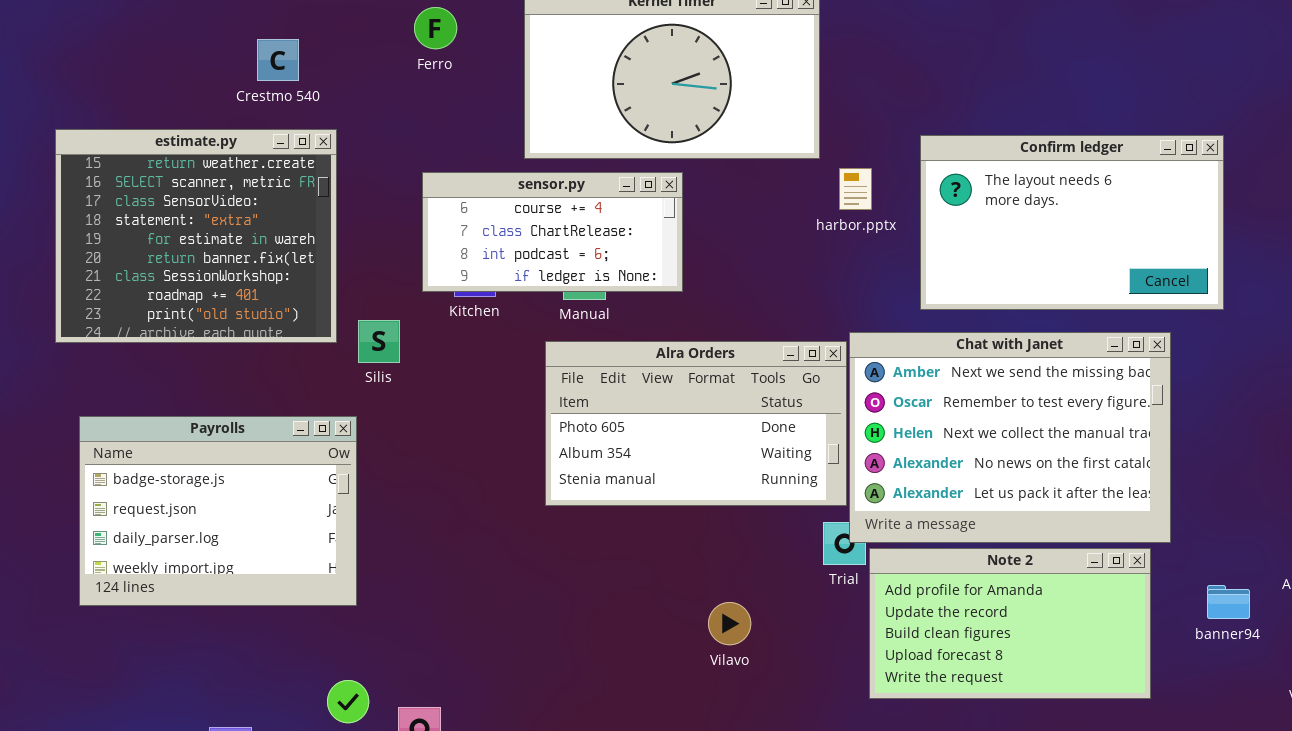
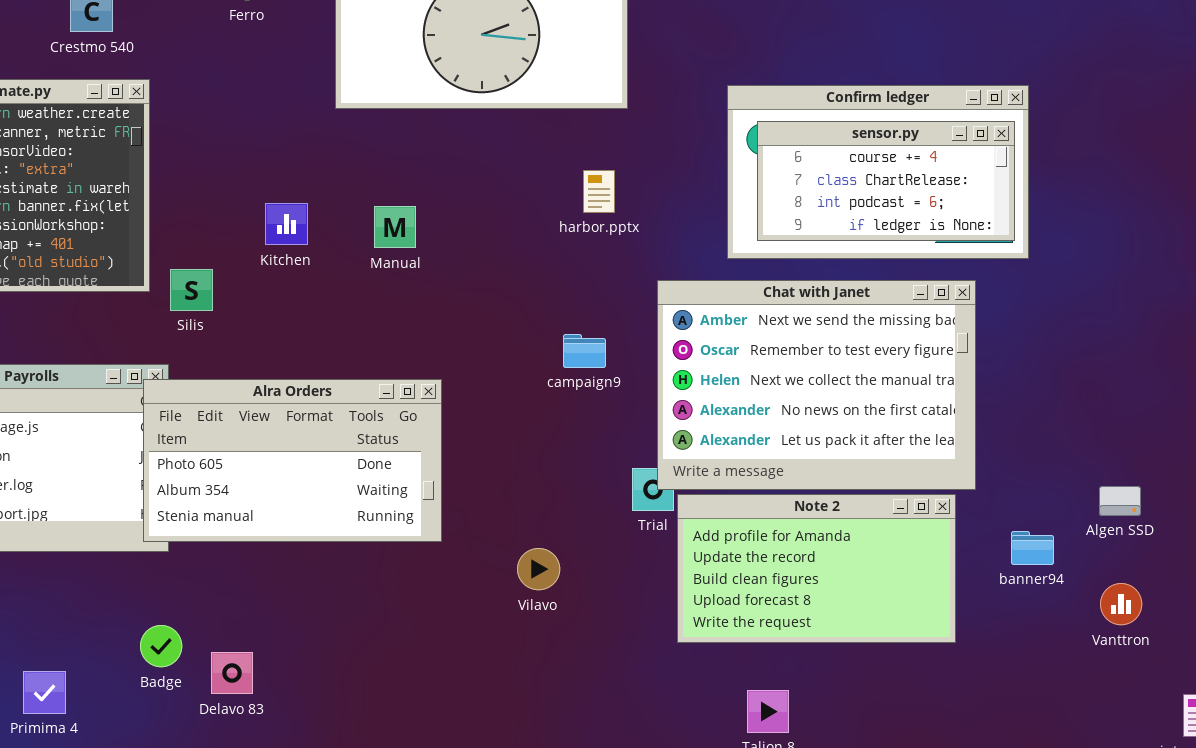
harbor.pptx: [839,168,872,210] -> [583,170,615,213], moved
sensor.py: [422,172,683,292] -> [757,121,1015,241], moved
Alra Orders: [545,341,847,506] -> [143,379,442,542], moved

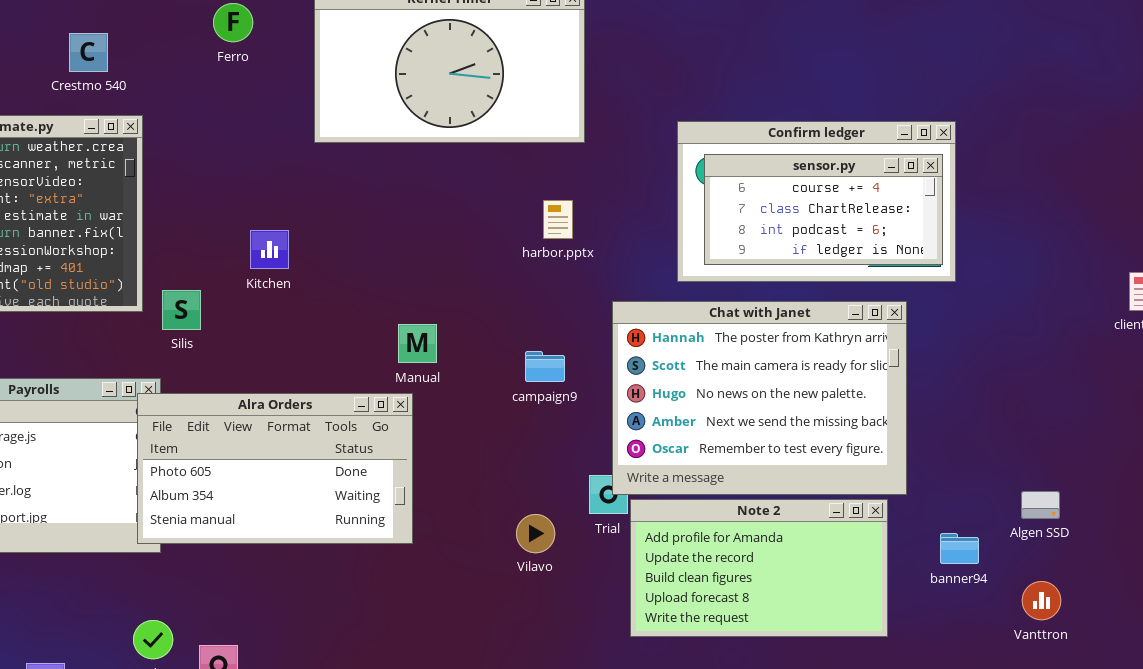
Manual: [374,206,416,248] -> [398,324,437,363], moved
Chat with Janet: [657,280,976,490] -> [612,301,907,495], scrolled up 3 rows
Vilavo: [517,548,560,590] -> [516,514,555,553], moved

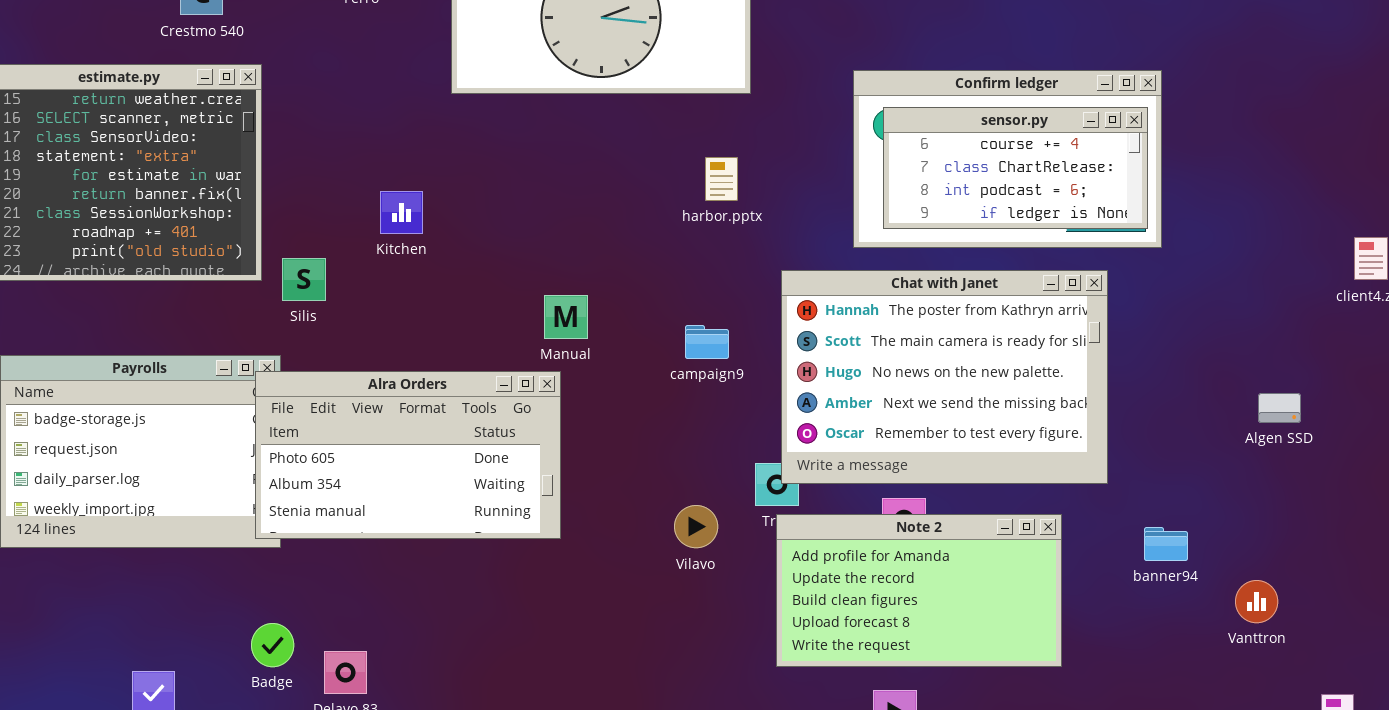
Algen SSD: [1021,491,1060,519] -> [1258,393,1301,423], moved
Note 2: [630,499,888,637] -> [776,514,1062,667], moved

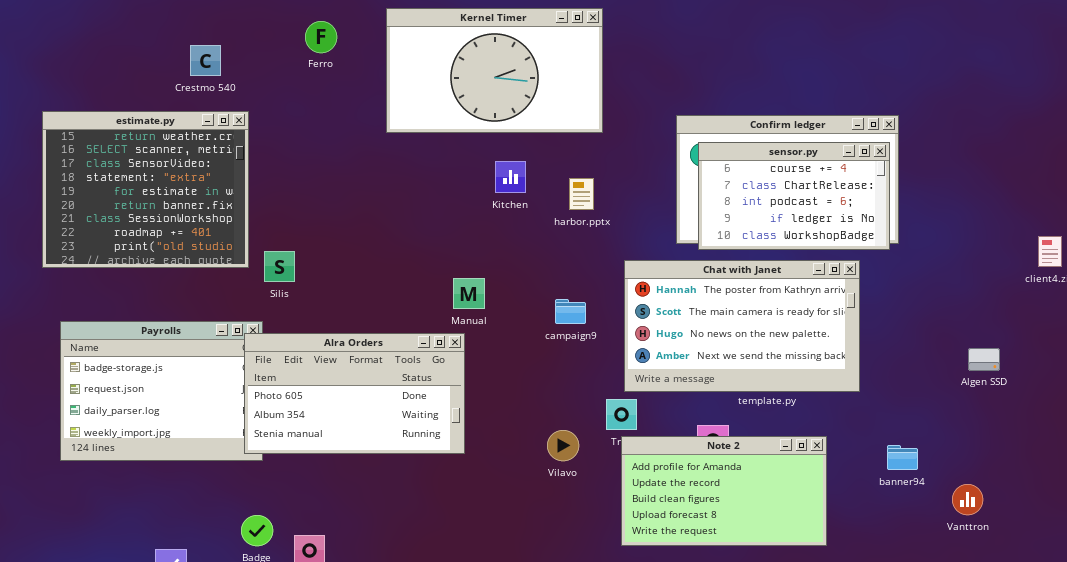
sensor.py: [883,107,1148,229] -> [698,142,890,250], resized
Kitchen: [380,191,423,234] -> [495,161,526,193], moved
Chat with Janet: [781,270,1108,484] -> [624,260,860,392], resized

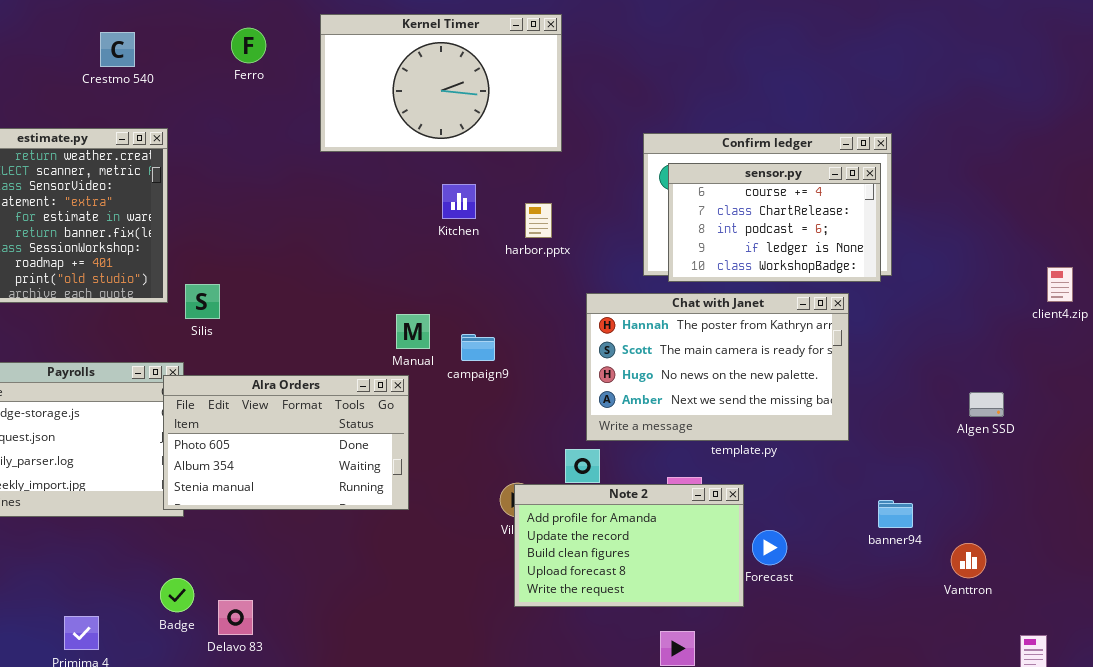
Crestmo 540: [190,45,221,76] -> [100,32,135,67], moved
campaign9: [555,299,586,324] -> [461,334,495,361], moved
Note 2: [621,436,827,546] -> [514,484,744,607], moved

